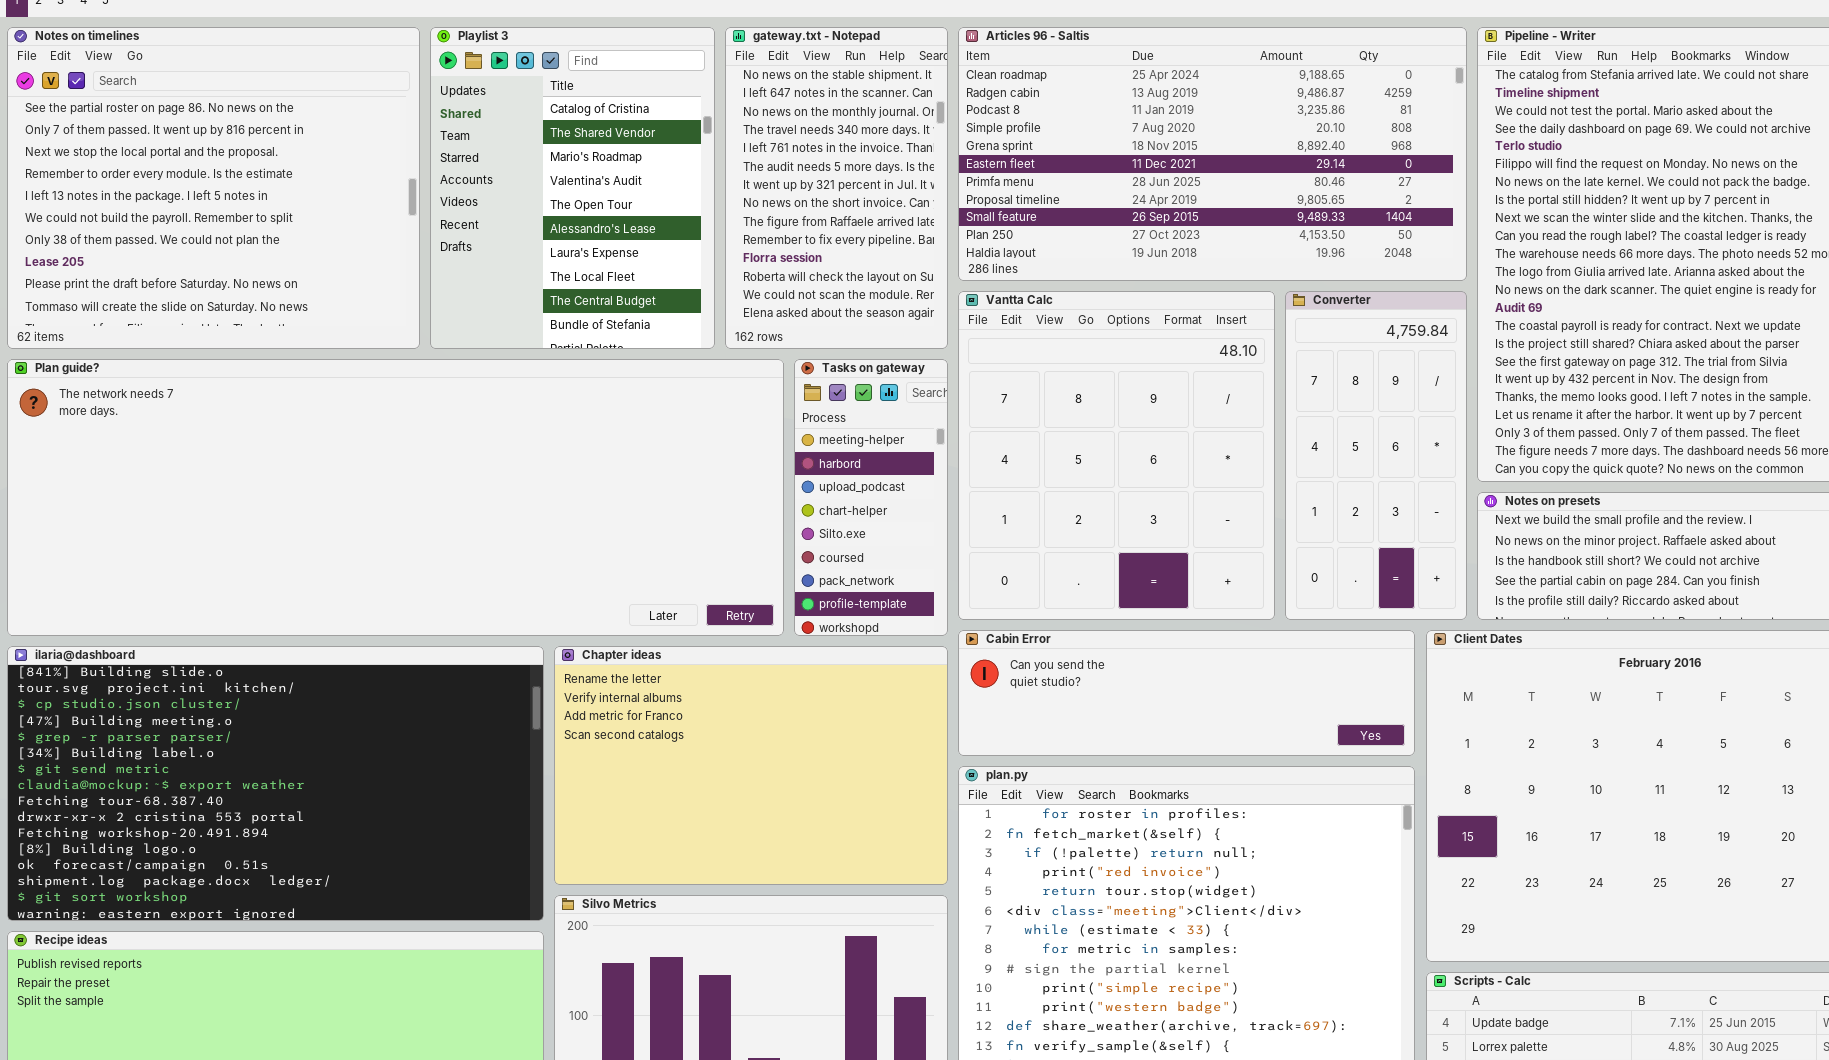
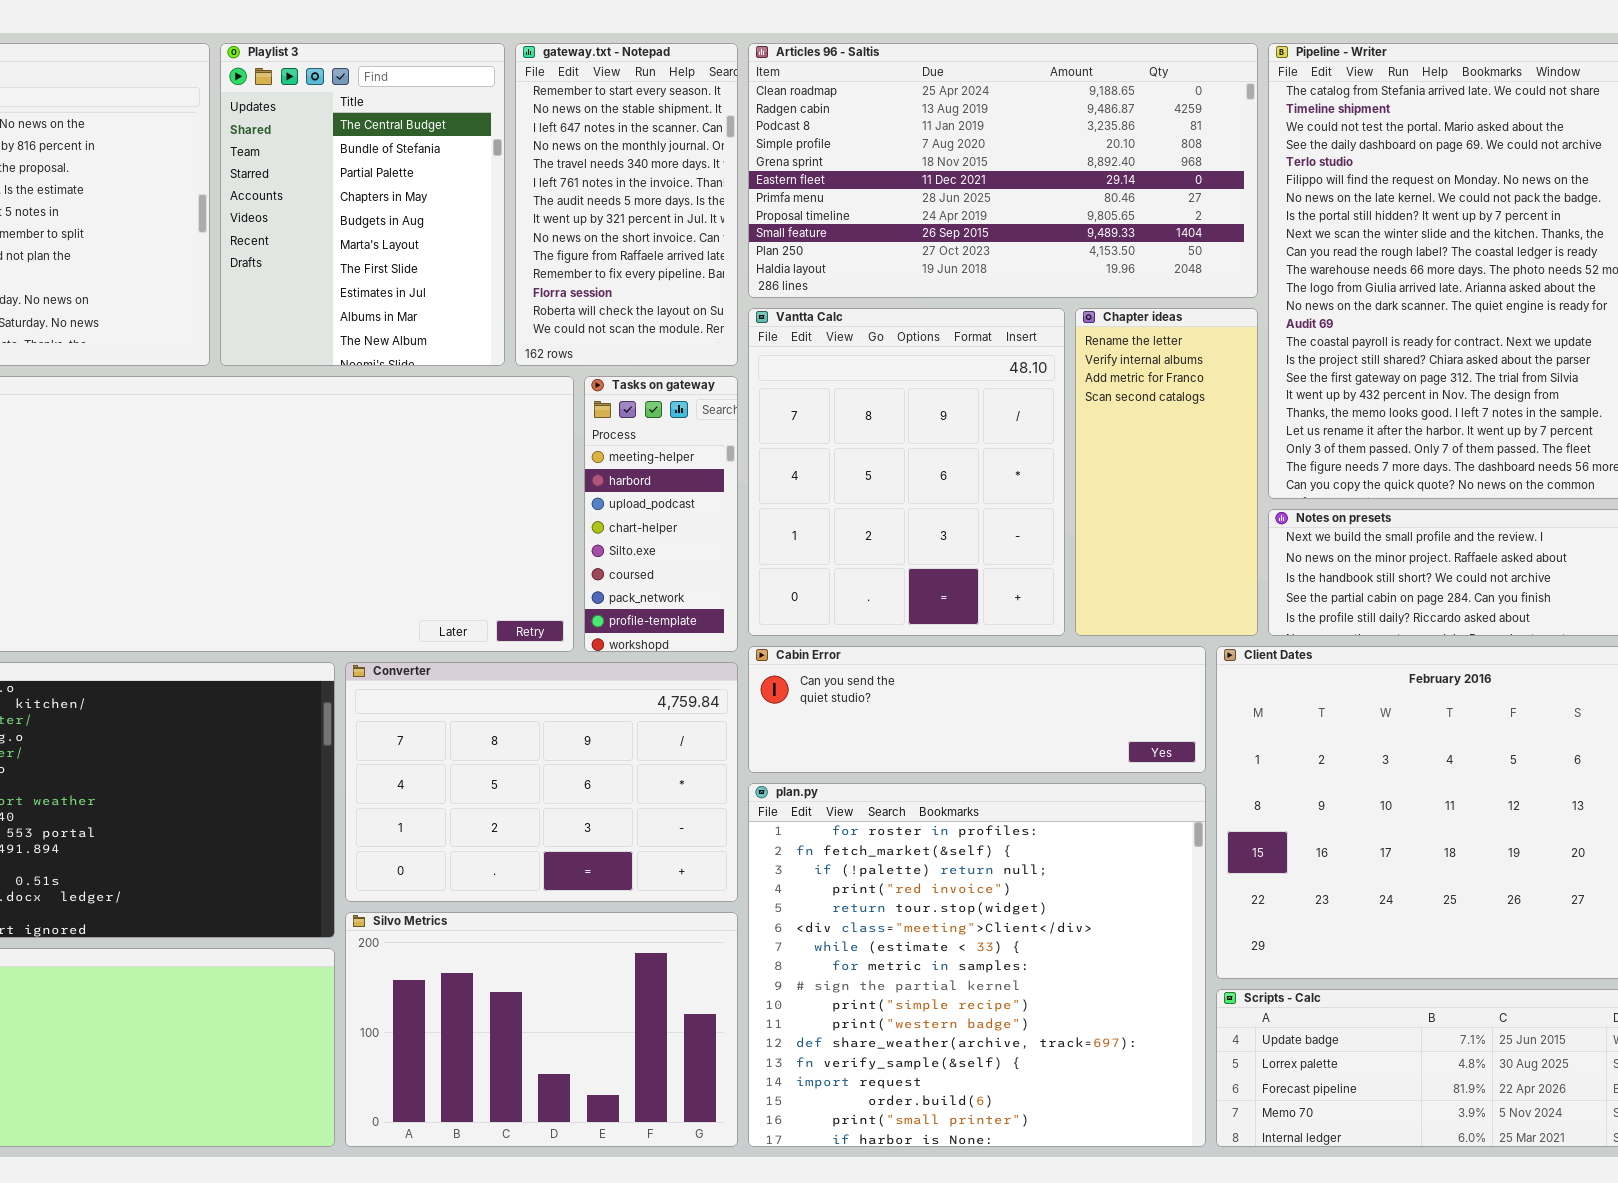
Playlist 3: [430,27,715,349] -> [220,43,505,366], scrolled down 8 rows
gateway.txt - Notepad: [725,27,948,349] -> [515,43,738,366], scrolled up 1 row
Converter: [1285,291,1467,620] -> [345,662,738,902], moved, resized
Chapter ideas: [554,646,948,885] -> [1075,308,1258,636], moved, resized

